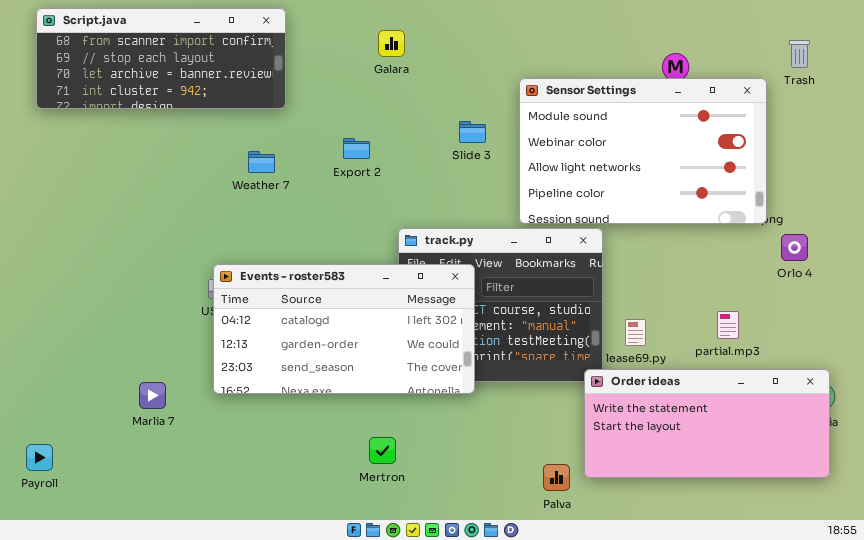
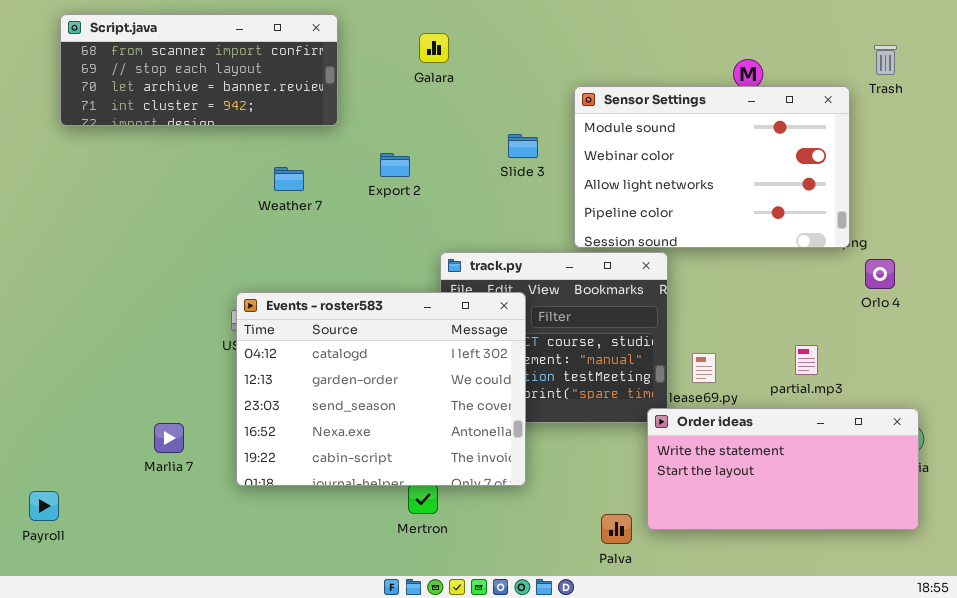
Script.java: [36,8,286,109] -> [60,14,338,126], moved
Events - roster583: [213,264,475,394] -> [236,292,526,486], resized

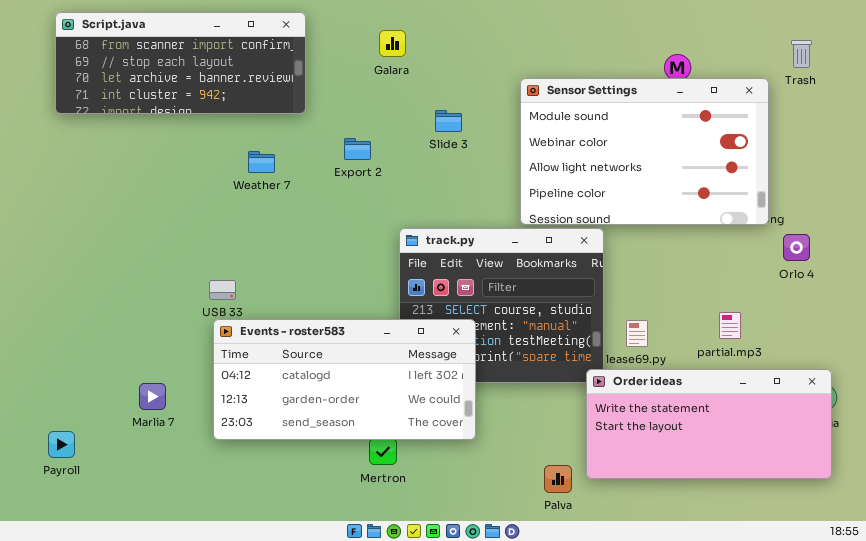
Slide 3: [508,134,538,158] -> [435,110,462,132], moved
Events - roster583: [236,292,526,486] -> [213,319,476,440], resized
Payroll: [29,491,59,521] -> [48,431,75,458], moved

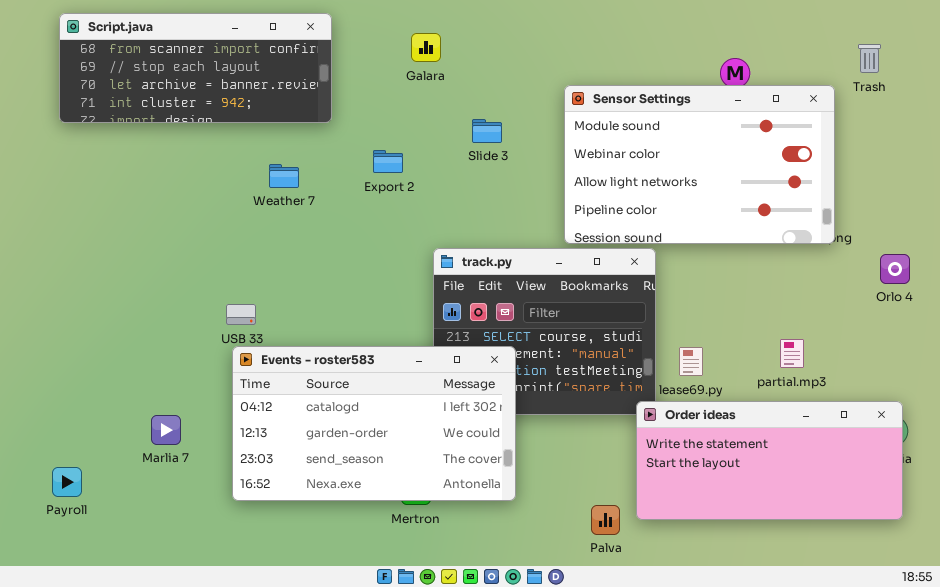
Orlo 4: [783,234,810,261] -> [880,254,910,284], moved
Events - roster583: [213,319,476,440] -> [232,346,516,501], resized

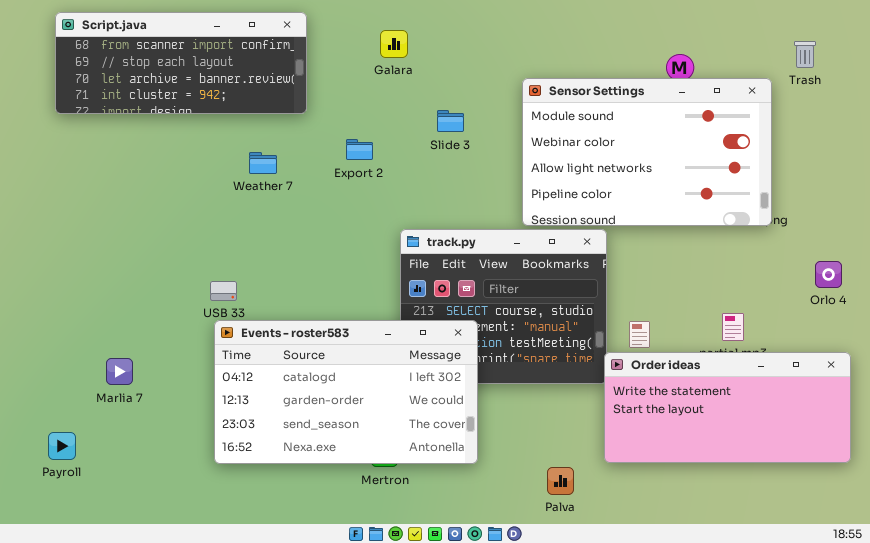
Orlo 4: [880,254,910,284] -> [815,261,842,288], moved
Order ideas: [636,401,903,520] -> [604,352,851,463], moved
Marlia 7: [151,415,181,445] -> [106,358,133,385], moved

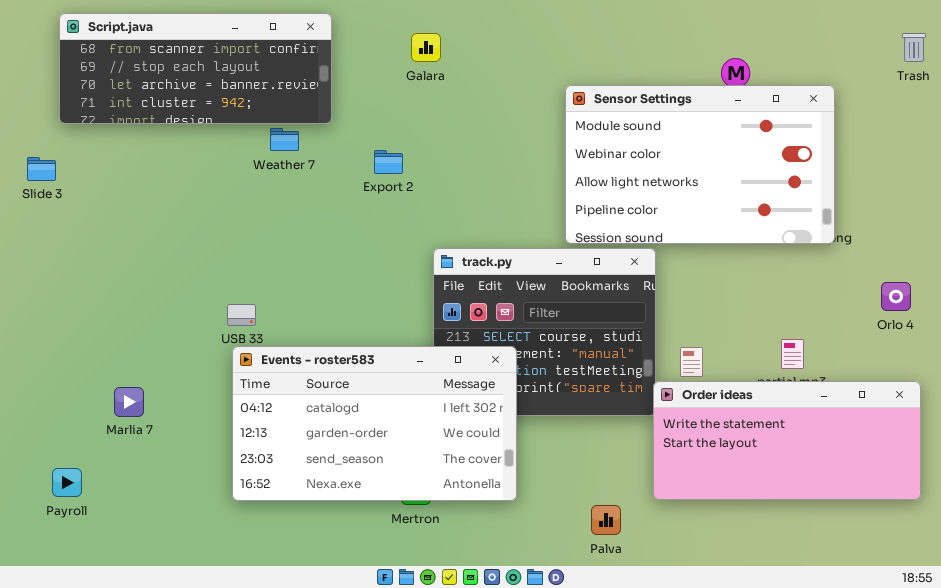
Trash: [794,41,816,68] -> [902,33,926,62], moved
Slide 3: [437,110,464,132] -> [27,157,56,181], moved
Weather 7: [249,152,277,174] -> [270,128,299,151], moved

